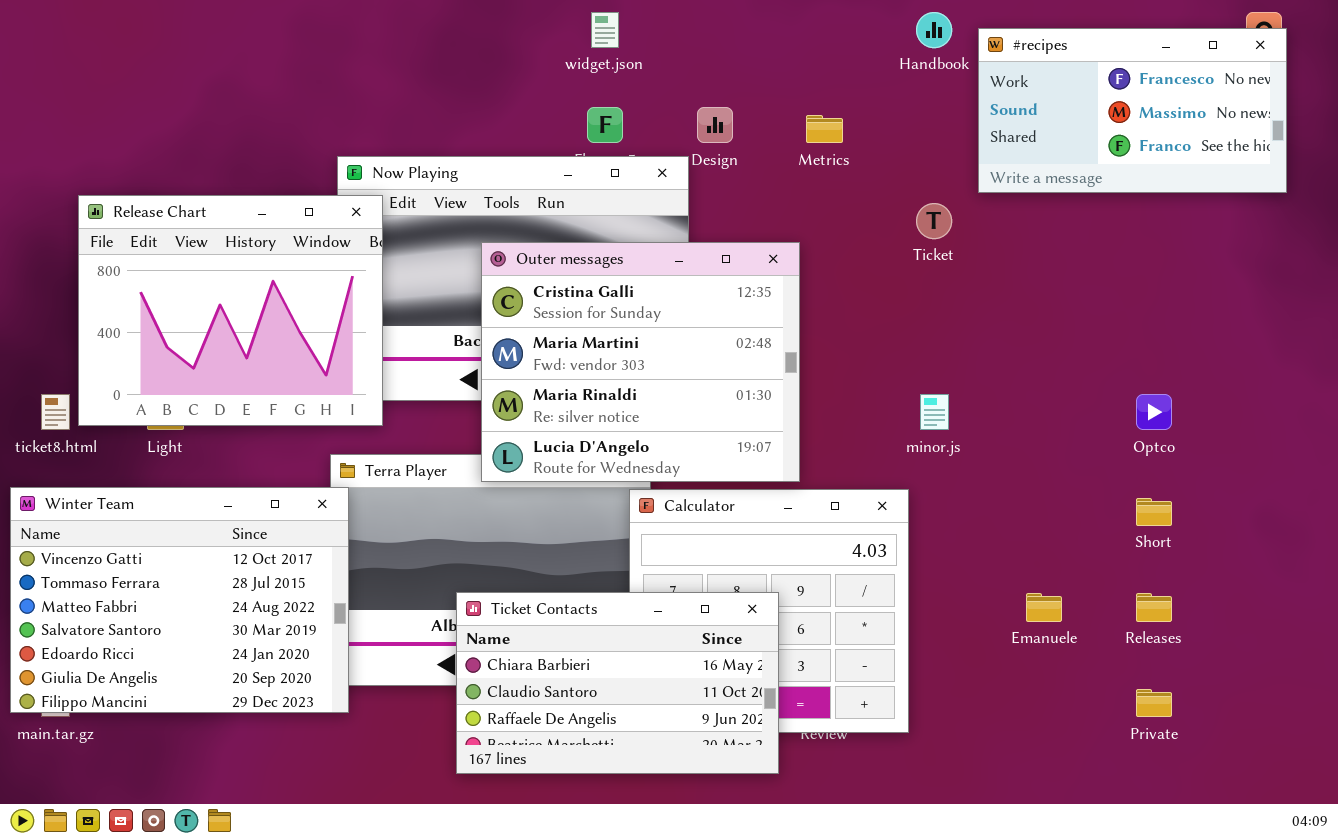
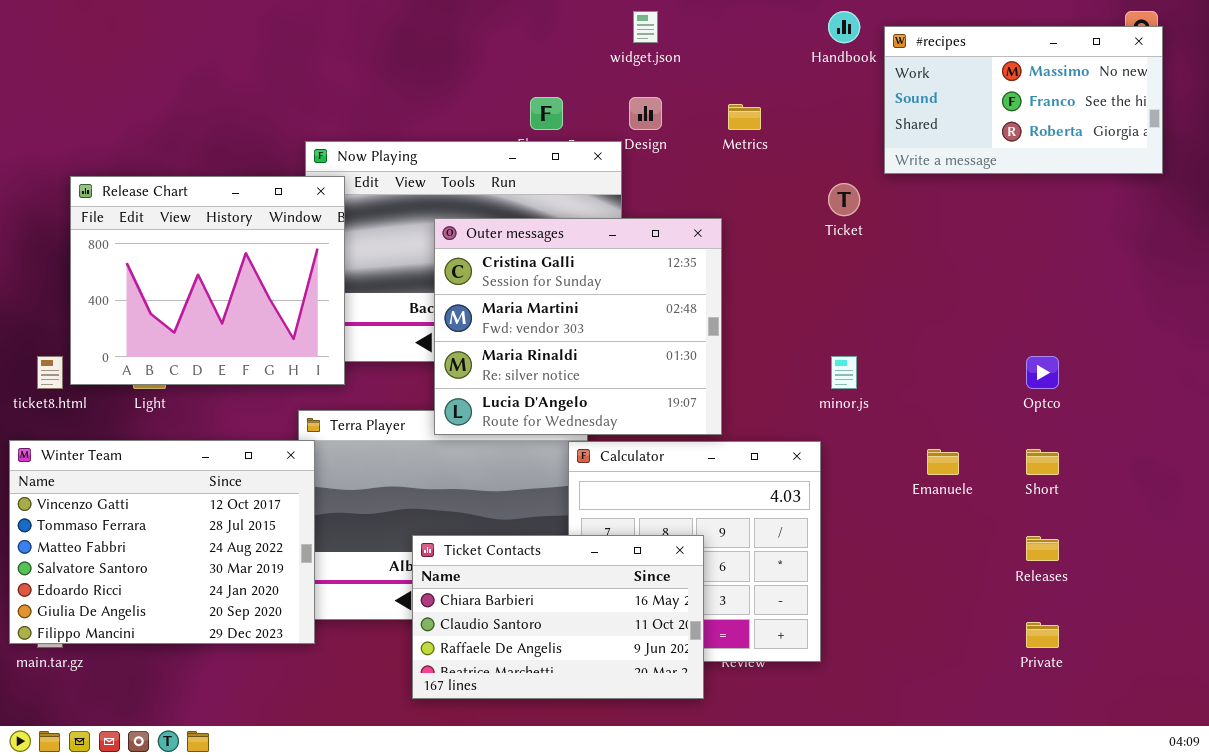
widget.json: [591,12,619,48] -> [633,11,658,43], moved
#recipes: [978,28,1287,193] -> [884,26,1163,174], scrolled down 1 row
Emanuele: [1026,593,1062,622] -> [927,449,959,475], moved

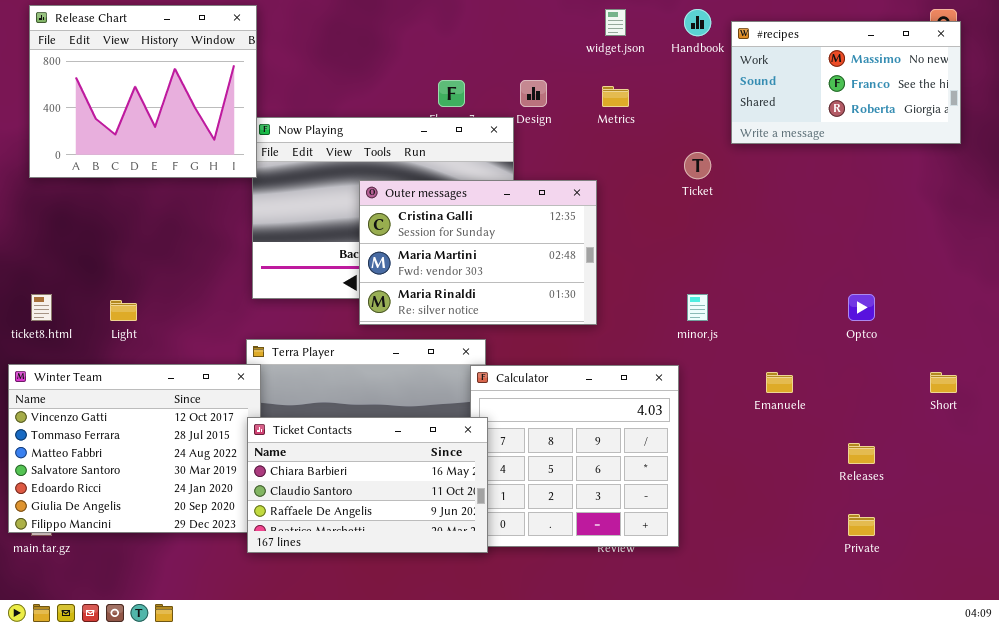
widget.json: [633,11,658,43] -> [605,9,626,36], moved
Release Chart: [70,176,345,385] -> [29,5,257,178], moved
Outer messages: [434,218,722,435] -> [359,180,597,325], resized
Short: [1026,449,1059,475] -> [930,372,957,393], moved
Ticket Contacts: [412,535,704,699] -> [247,417,488,553], moved

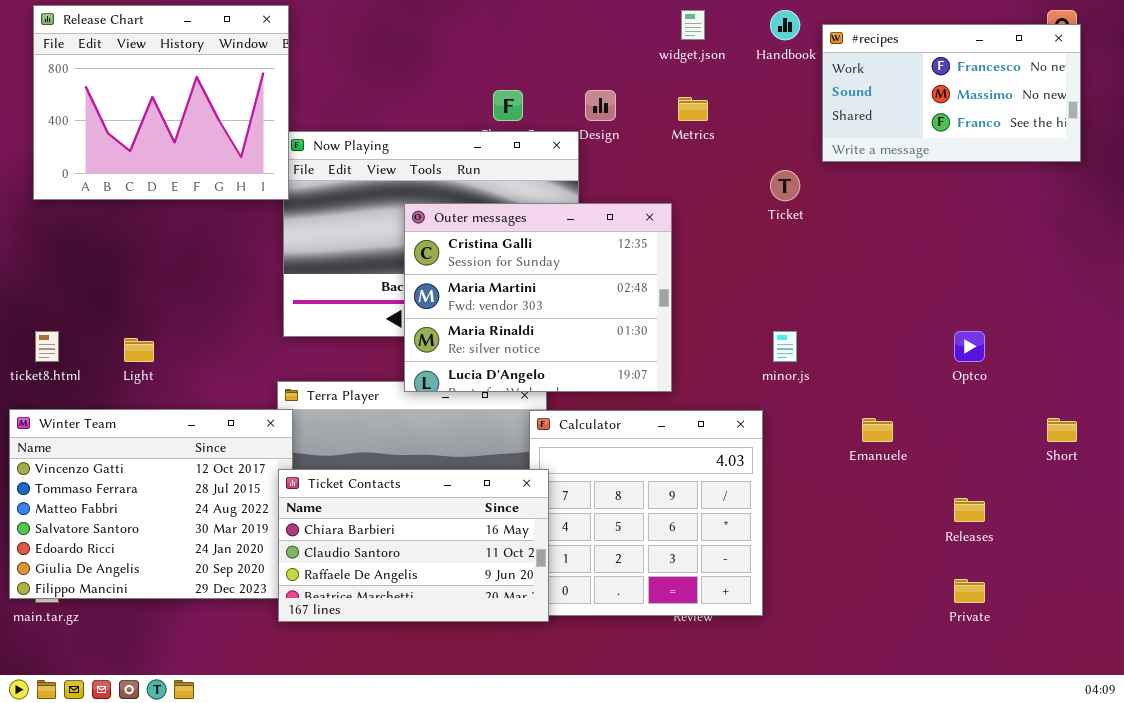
#recipes: [731,21,961,144] -> [822,24,1081,162], scrolled up 1 row
Outer messages: [359,180,597,325] -> [404,203,672,392], resized

